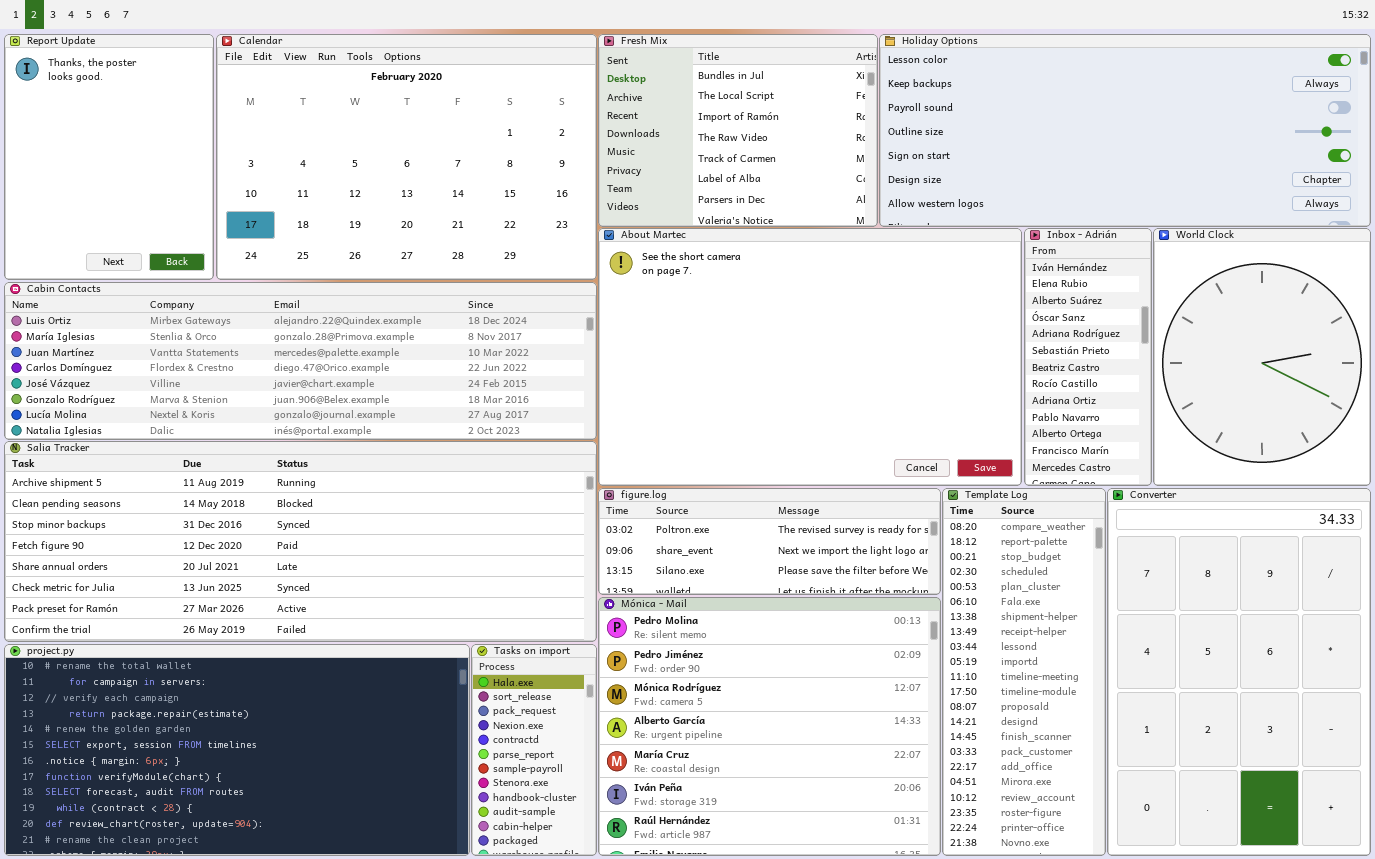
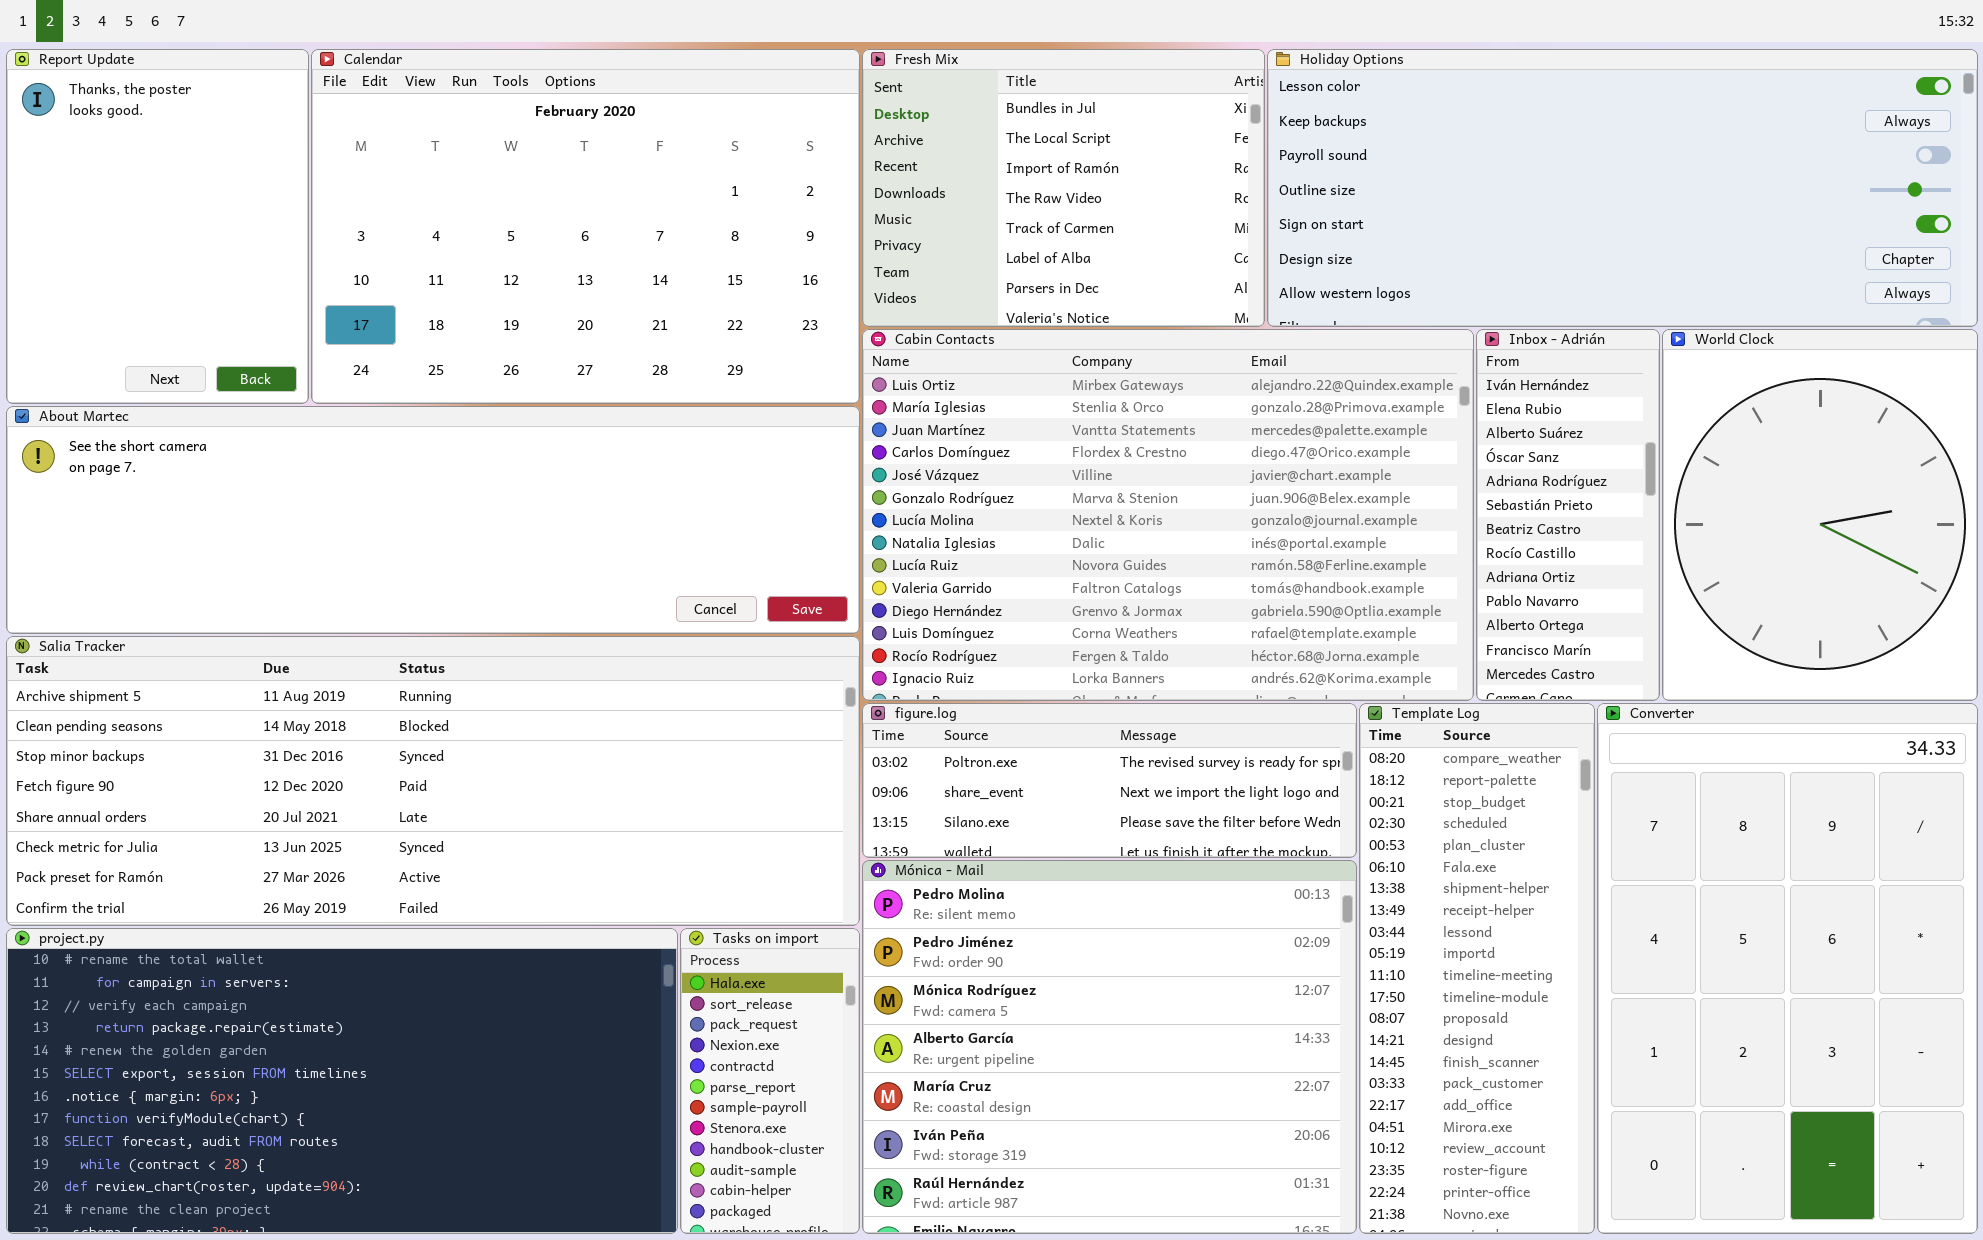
About Martec: [598,228,1022,486] -> [6,406,860,634], moved, resized
Cabin Contacts: [4,282,597,440] -> [862,329,1474,701], moved, resized

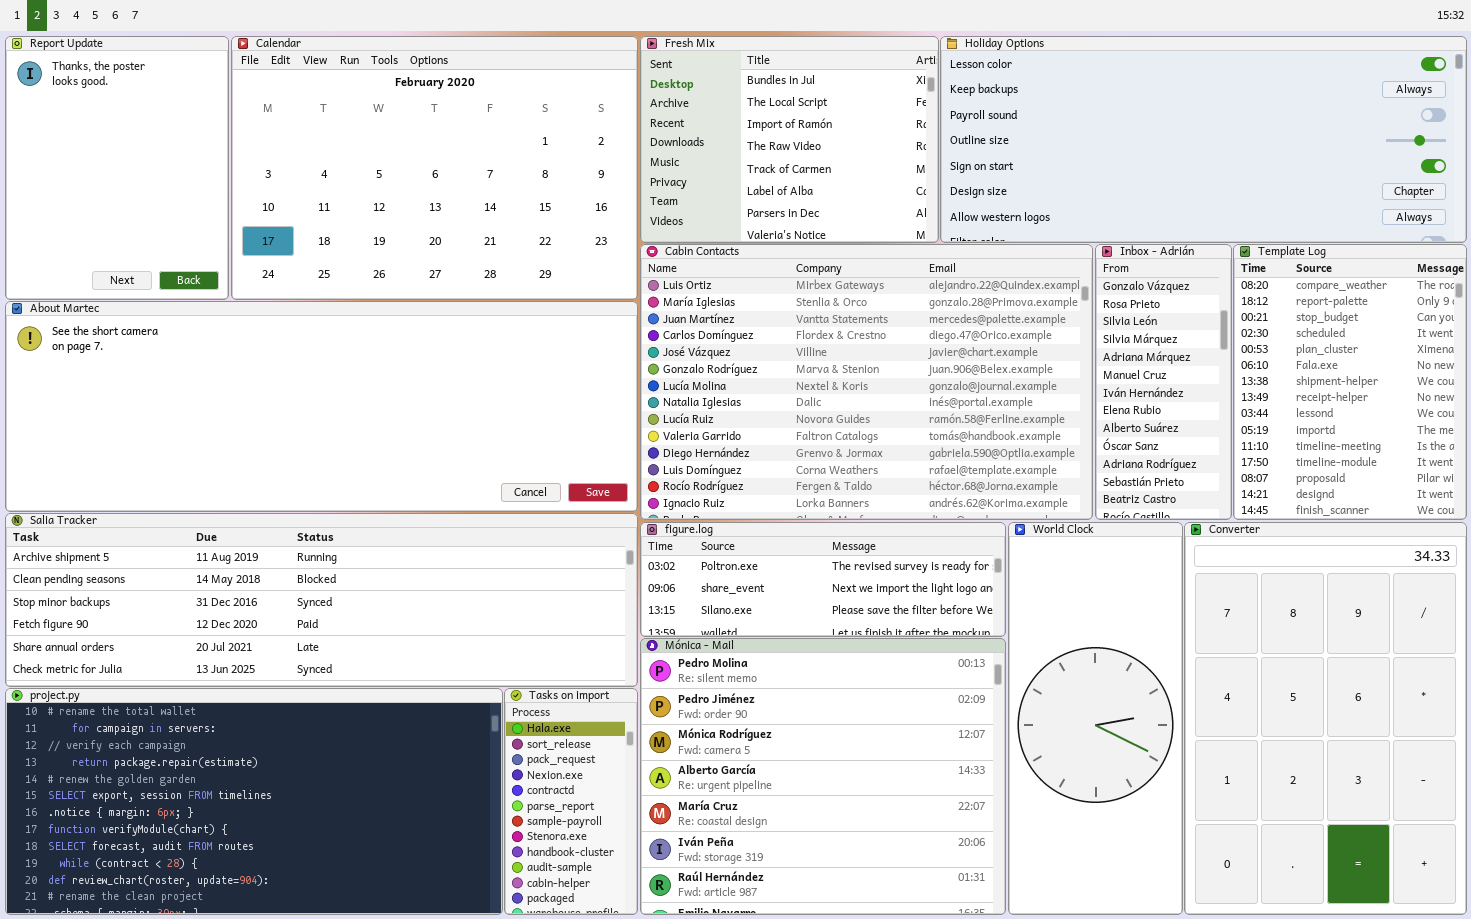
Inbox - Adrián: [1476,329,1660,701] -> [1095,244,1232,520], scrolled up 6 rows
World Clock: [1662,329,1978,701] -> [1008,522,1183,915], moved, resized
About Martec: [6,406,860,634] -> [5,301,638,512], resized
Salia Tracker: [6,636,860,926] -> [5,513,638,687], resized
Template Log: [1359,703,1595,1234] -> [1233,244,1467,520], moved, resized

